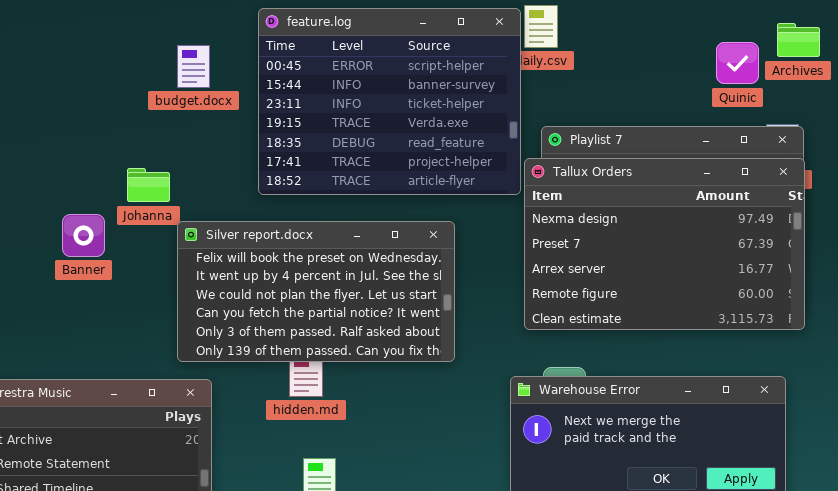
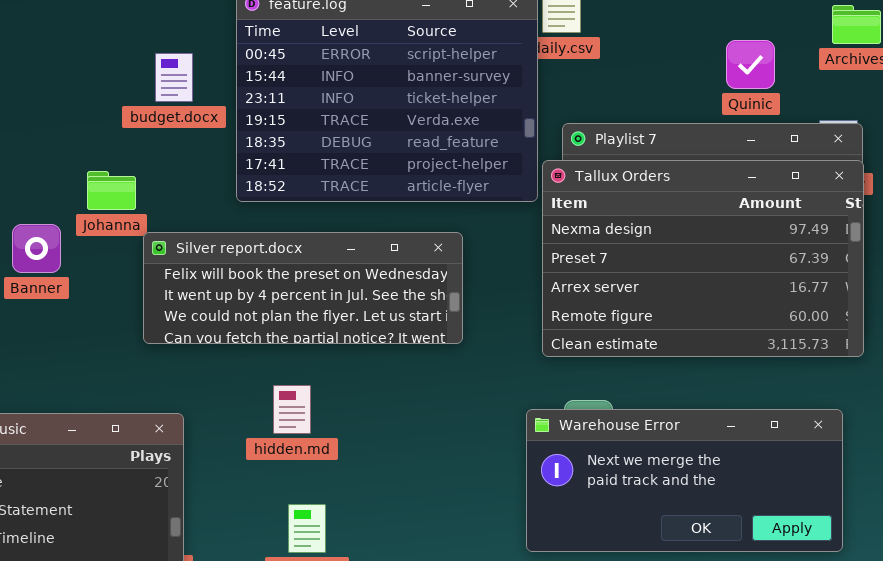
Quinic: [716,42,759,84] -> [726,40,775,89], moved
budget.docx: [177,45,210,88] -> [155,53,193,102], moved
Silver report.docx: [177,221,455,362] -> [143,232,463,344], resized

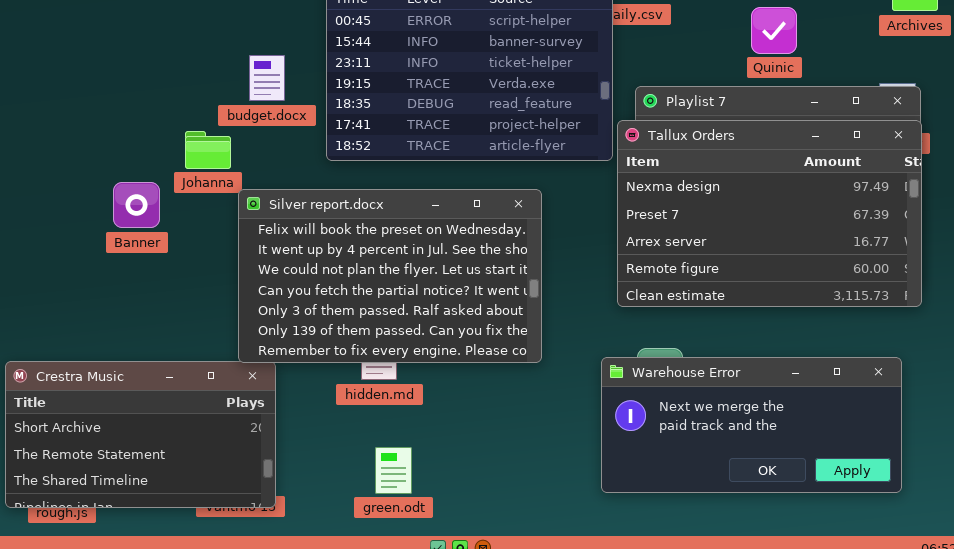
Quinic: [726,40,775,89] -> [751,7,797,54], moved
budget.docx: [155,53,193,102] -> [249,55,285,101], moved
Silver report.docx: [143,232,463,344] -> [238,189,542,363], resized

